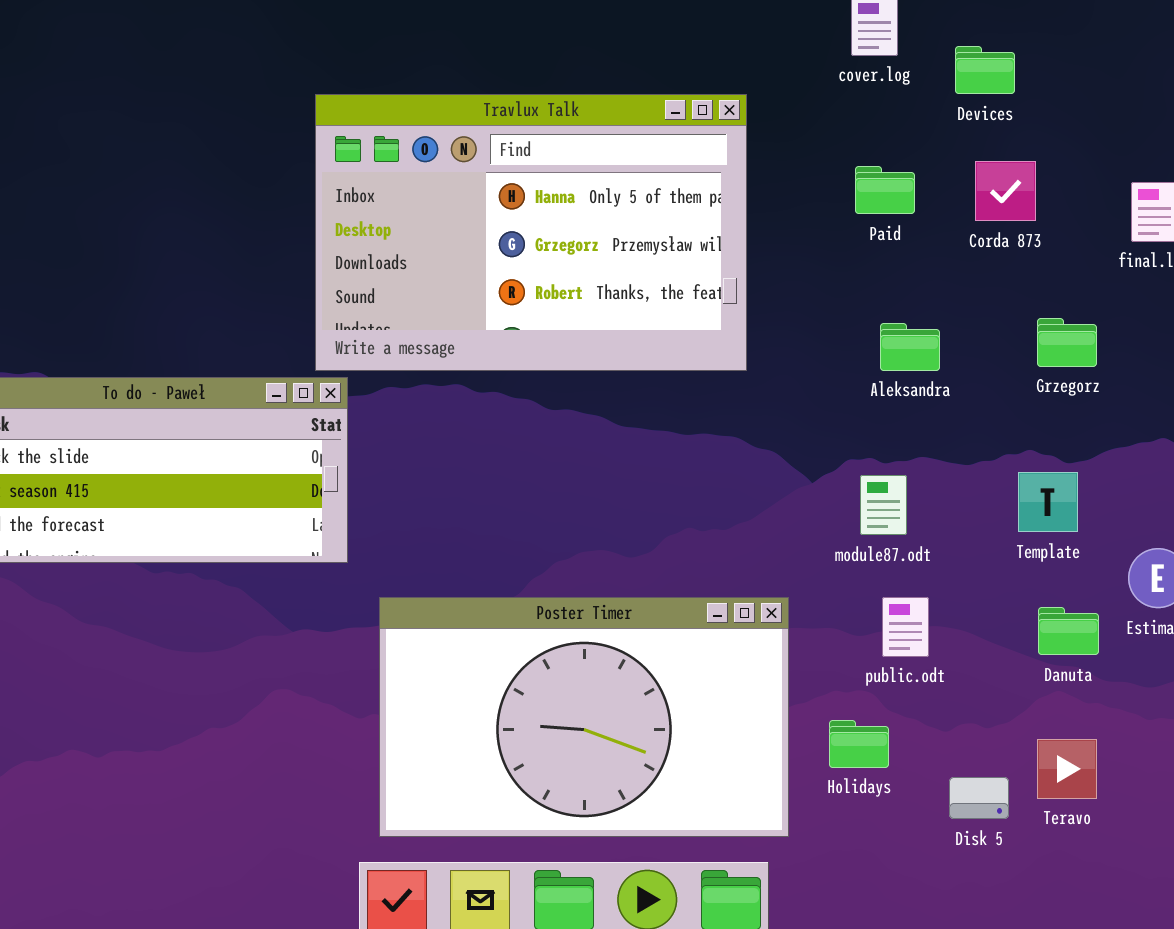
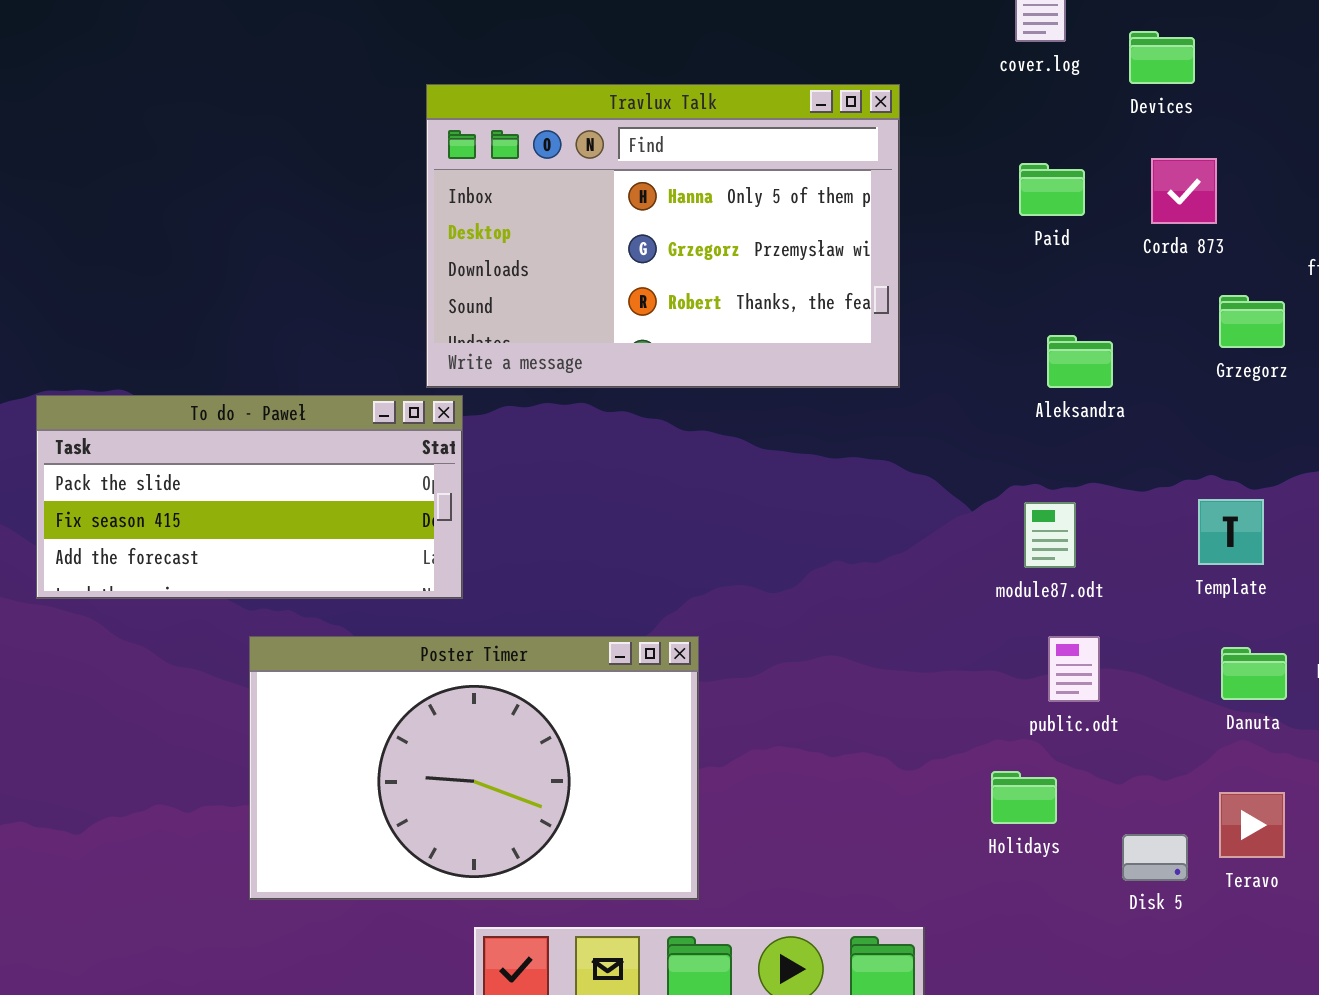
Grzegorz: [1037,318,1097,367] -> [1219,295,1285,348], moved
Poster Timer: [379,597,789,837] -> [249,636,699,900], moved

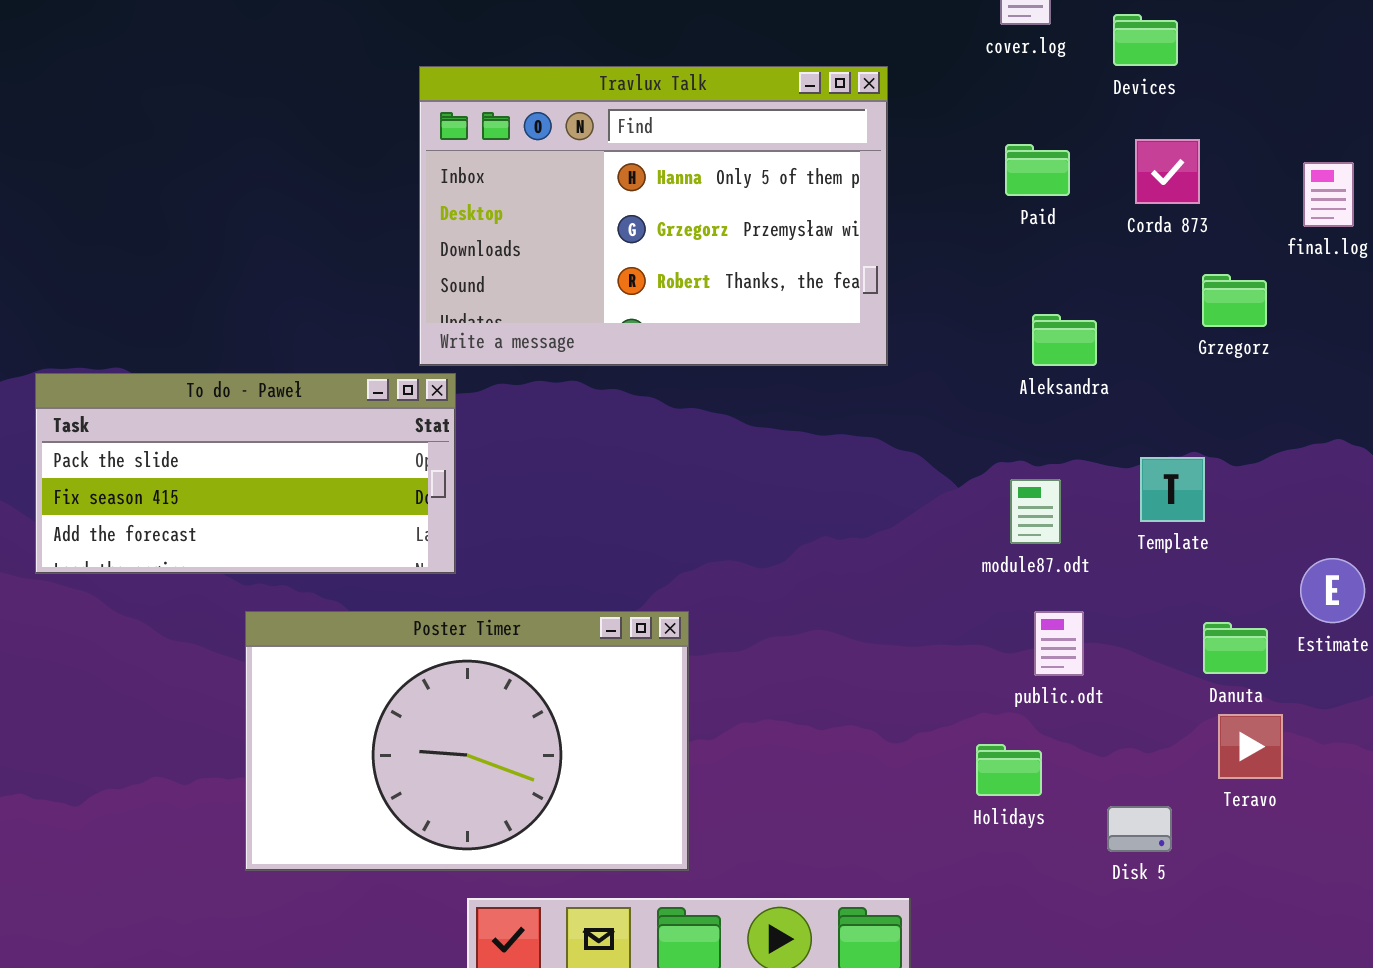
Template: [1198,499,1264,565] -> [1140,457,1205,522], moved
Teravo: [1219,792,1285,858] -> [1218,714,1283,779], moved

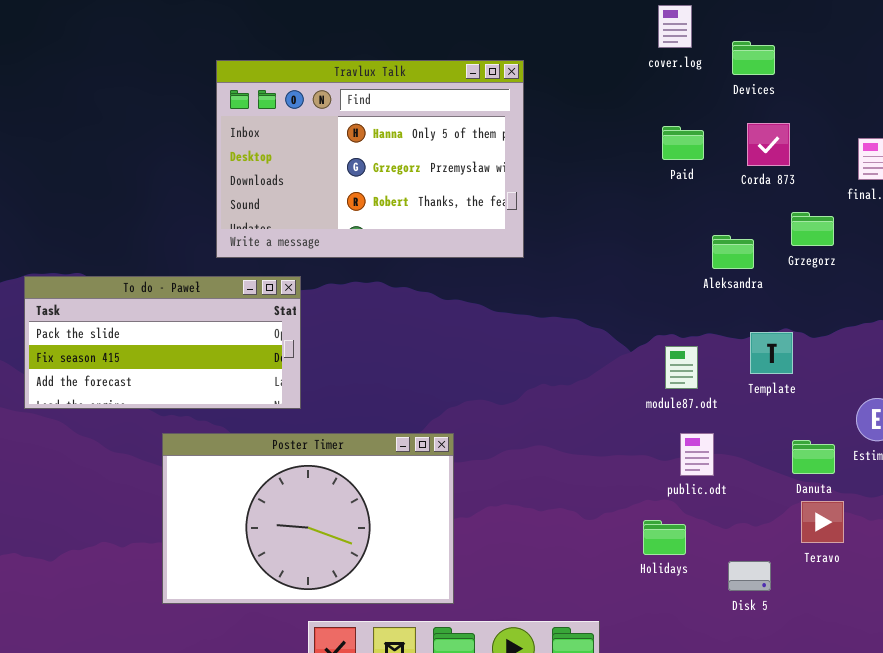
Travlux Talk: [419,66,888,366] -> [216,60,524,258], moved
Aleksandra: [1032,314,1097,366] -> [712,235,754,269], moved

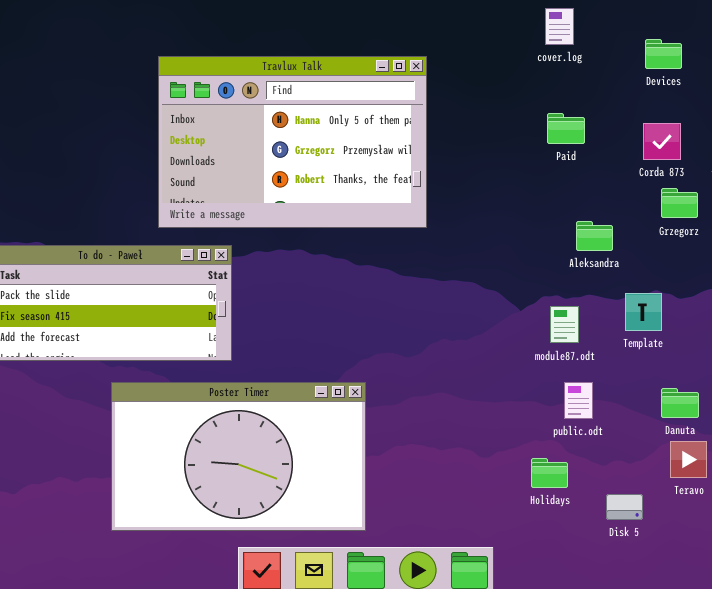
Devices: [732,41,775,75] -> [645,39,682,69], moved
Corda 873: [747,123,790,166] -> [643,123,681,160], moved
Aleksandra: [712,235,754,269] -> [576,221,613,251], moved

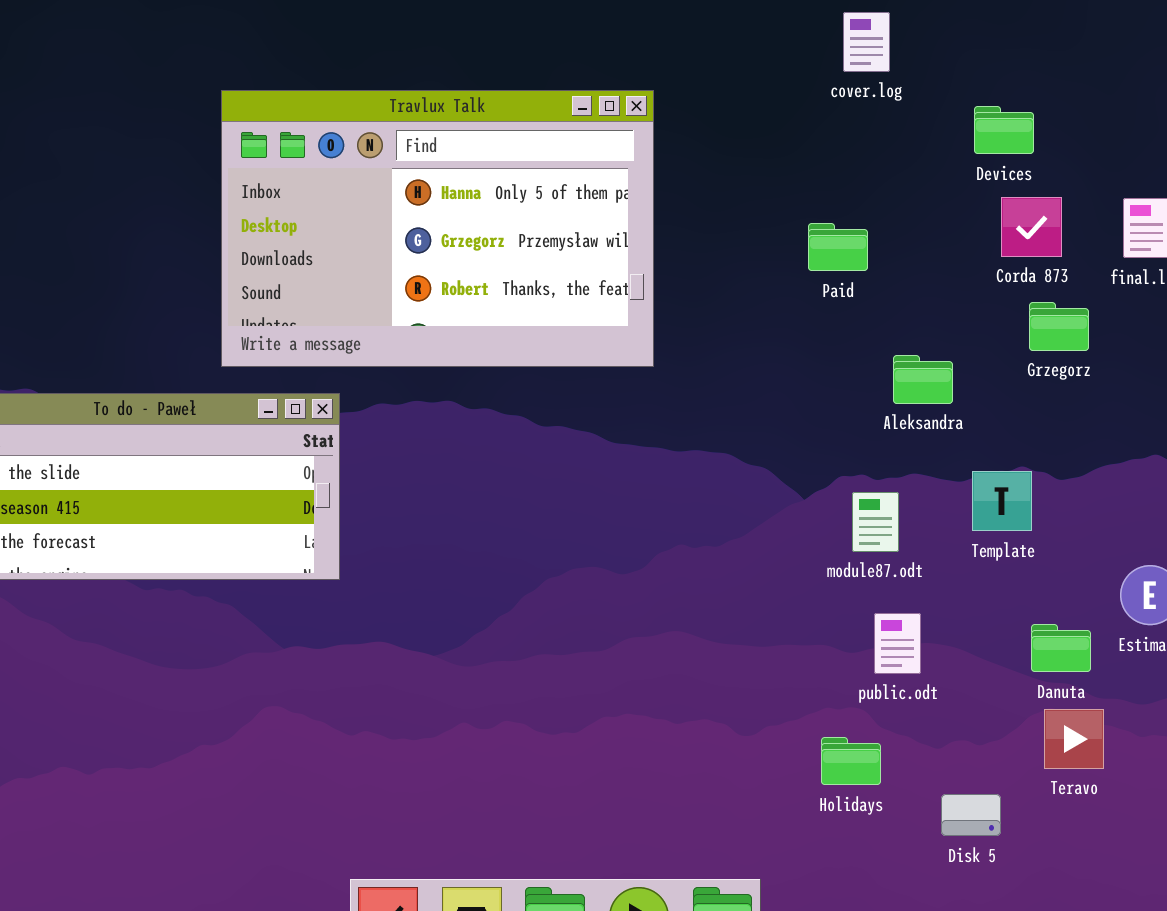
Devices: [645,39,682,69] -> [974,106,1034,154], moved
Paid: [547,113,585,144] -> [808,223,868,271], moved
Poster Timer: [111,382,366,531] -> none, closed

